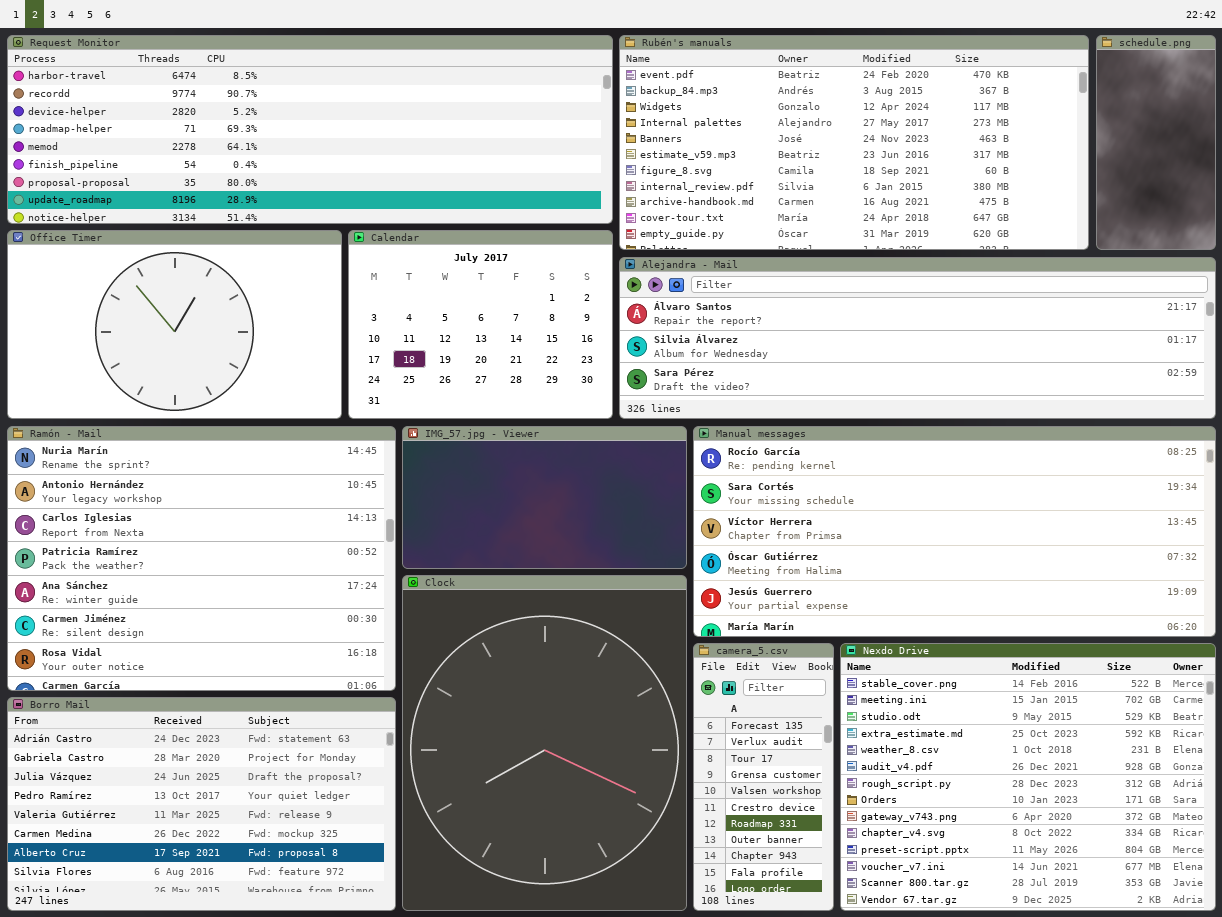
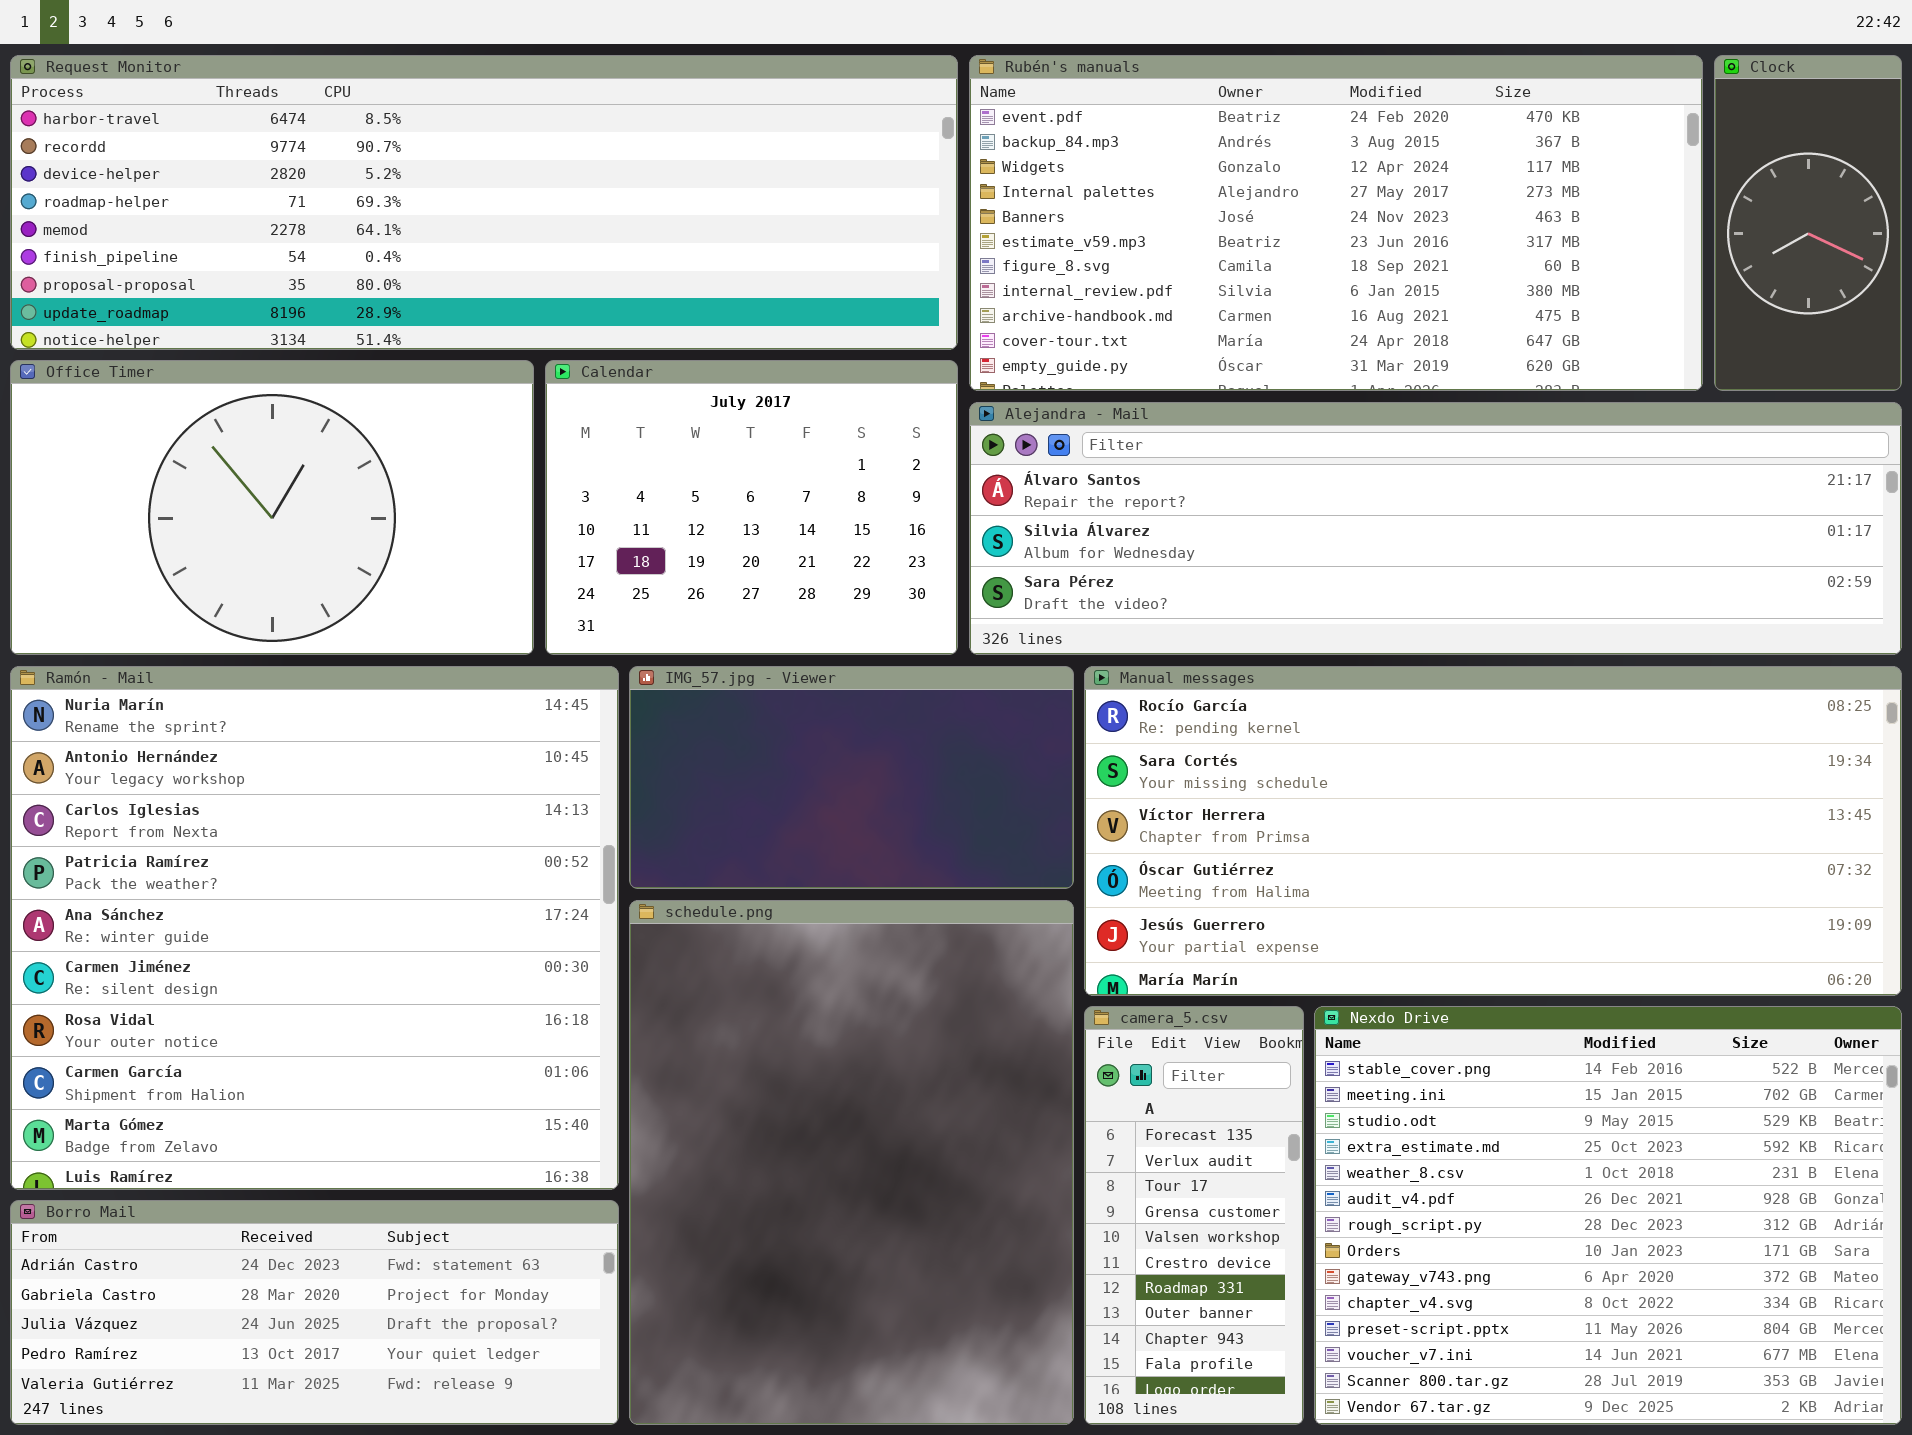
schedule.png: [1096,35,1216,250] -> [629,900,1074,1425], moved, resized
Ramón - Mail: [7,426,396,691] -> [10,666,619,1190], resized
Clock: [402,575,687,911] -> [1714,55,1902,391], moved, resized
Borro Mail: [7,697,396,911] -> [10,1200,619,1425], resized

